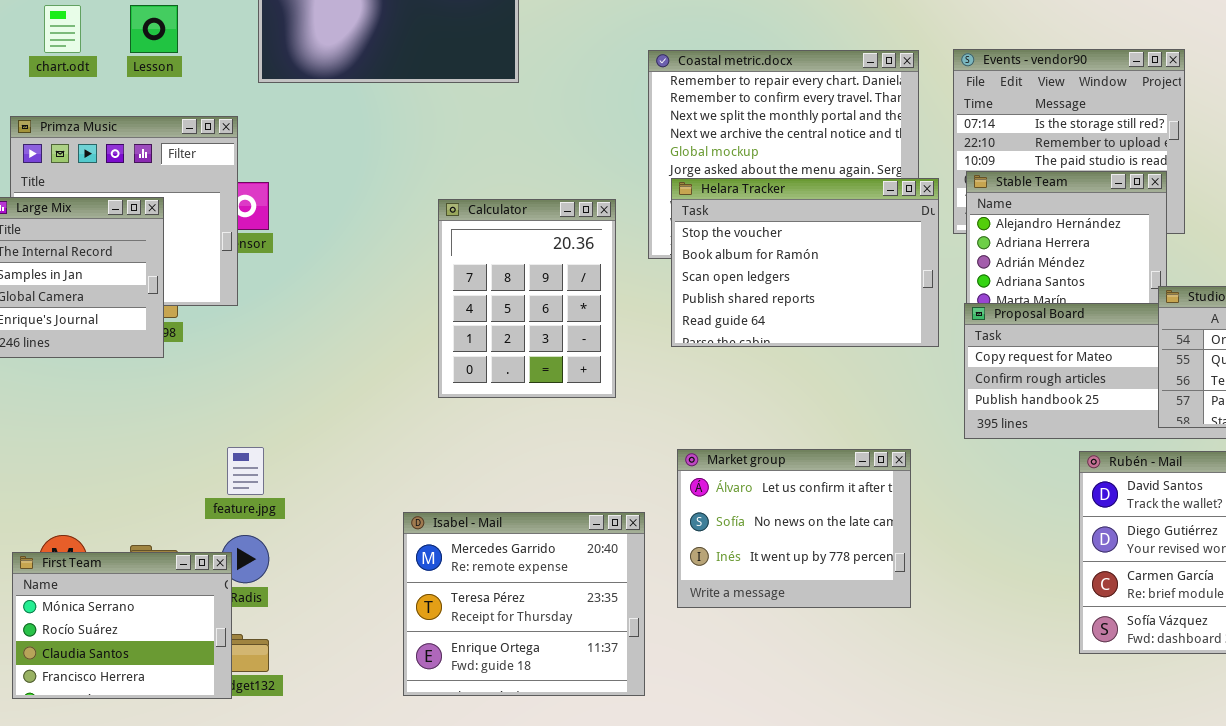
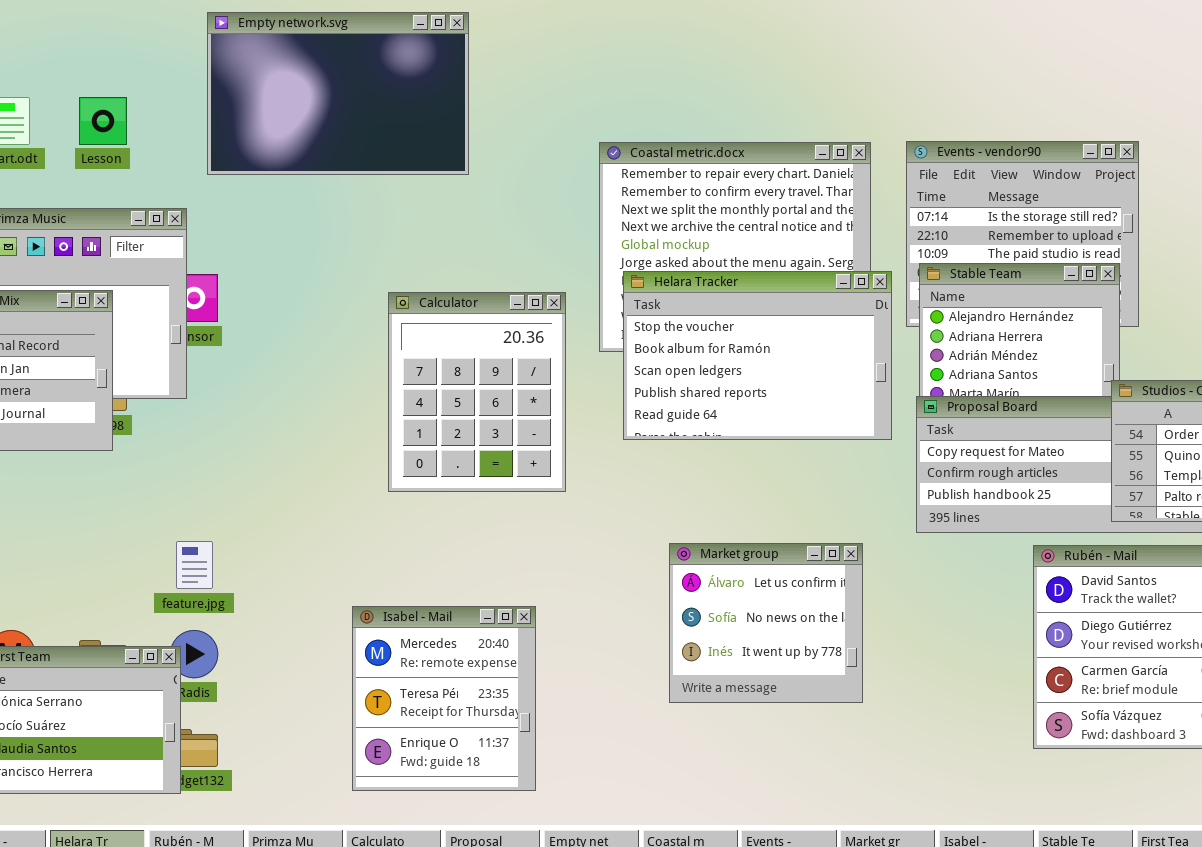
Market group: [677,449,911,608] -> [669,543,863,703], resized
Isabel - Mail: [403,512,645,696] -> [352,606,536,791], resized

